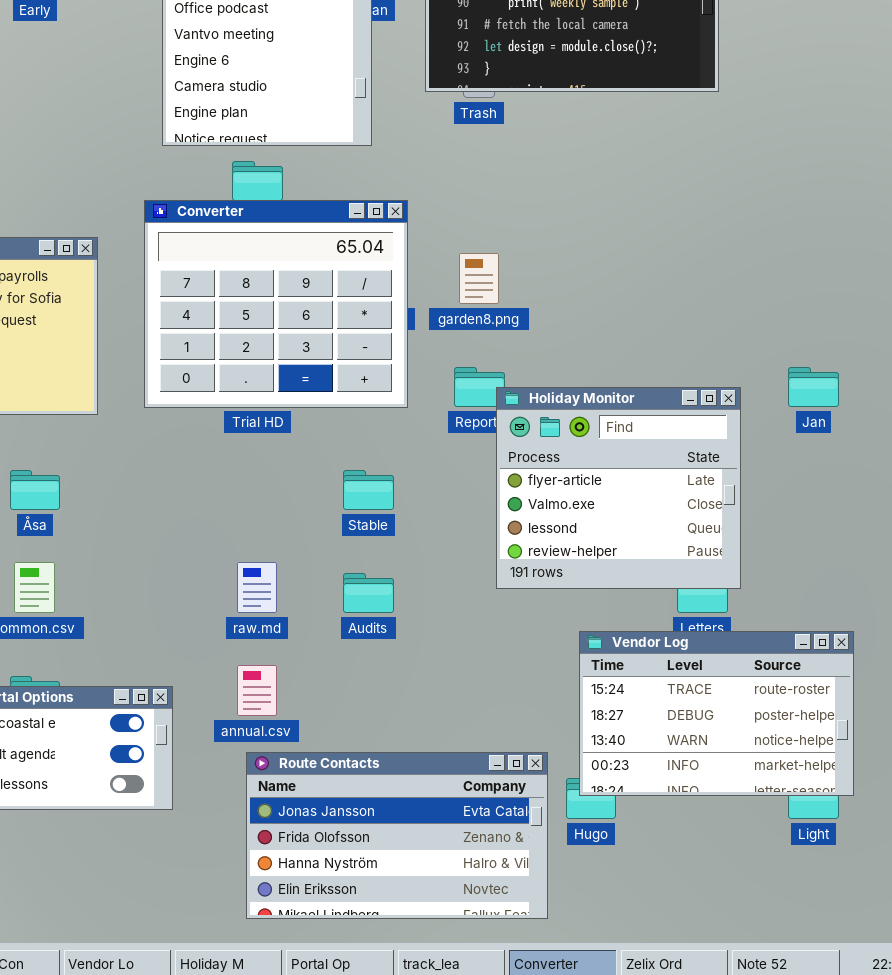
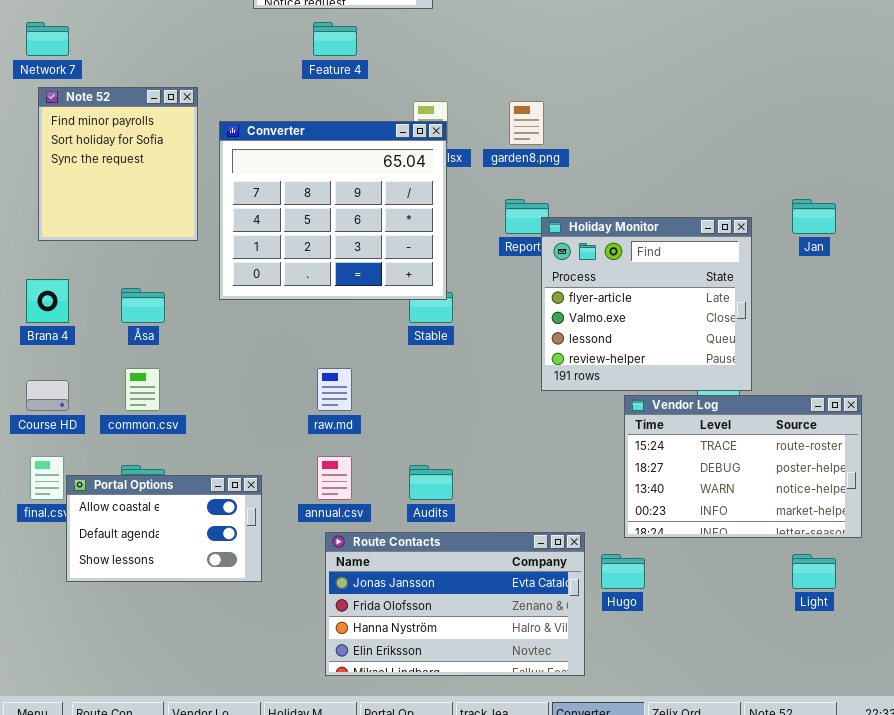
Converter: [144,200,408,408] -> [219,121,447,300], moved
Audits: [343,573,394,613] -> [409,465,453,500], moved
Vendor Log: [579,631,854,796] -> [624,395,862,538], moved

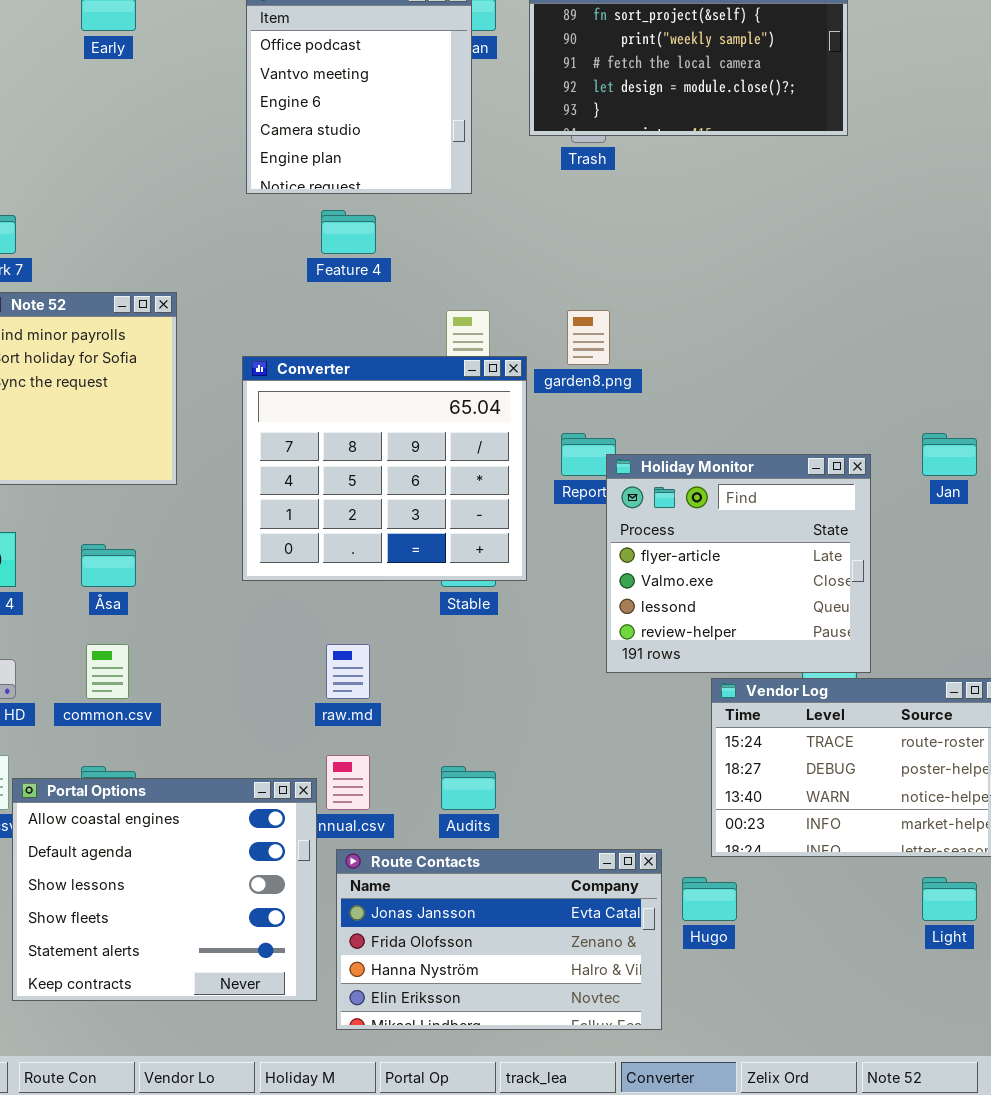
Converter: [219,121,447,300] -> [242,356,527,581], moved
Portal Options: [66,475,262,582] -> [12,778,317,1001], resized

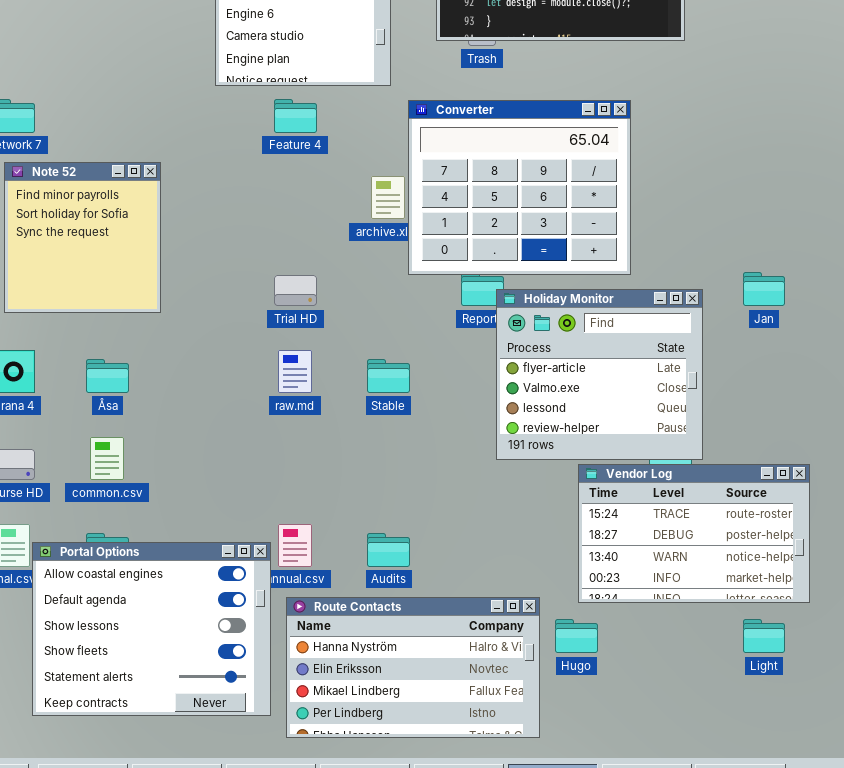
Converter: [242,356,527,581] -> [408,100,631,275], moved
raw.md: [326,644,370,699] -> [278,350,312,393], moved
Route Contacts: [336,849,662,1030] -> [286,597,540,738], scrolled down 2 rows

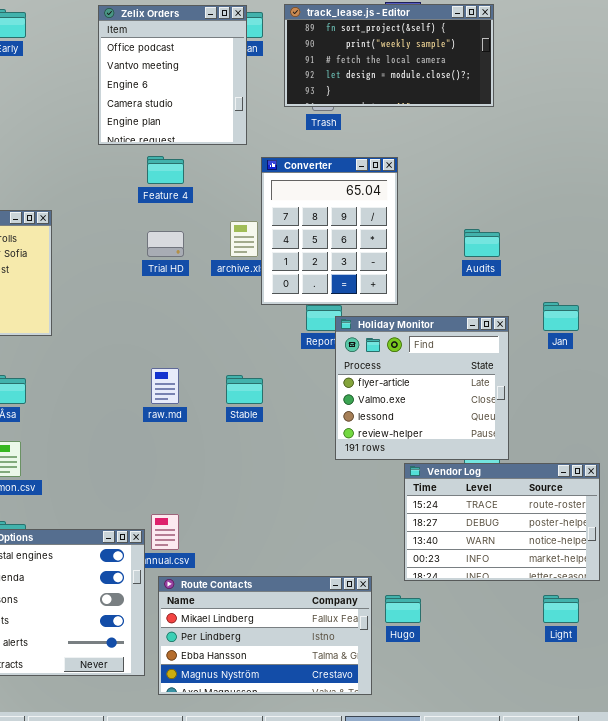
Converter: [408,100,631,275] -> [261,157,398,305], resized
Trial HD: [274,275,317,306] -> [147,231,184,257], moved
Audits: [367,533,410,567] -> [464,229,500,257], moved
Route Contacts: [286,597,540,738] -> [158,576,372,695], scrolled down 2 rows

